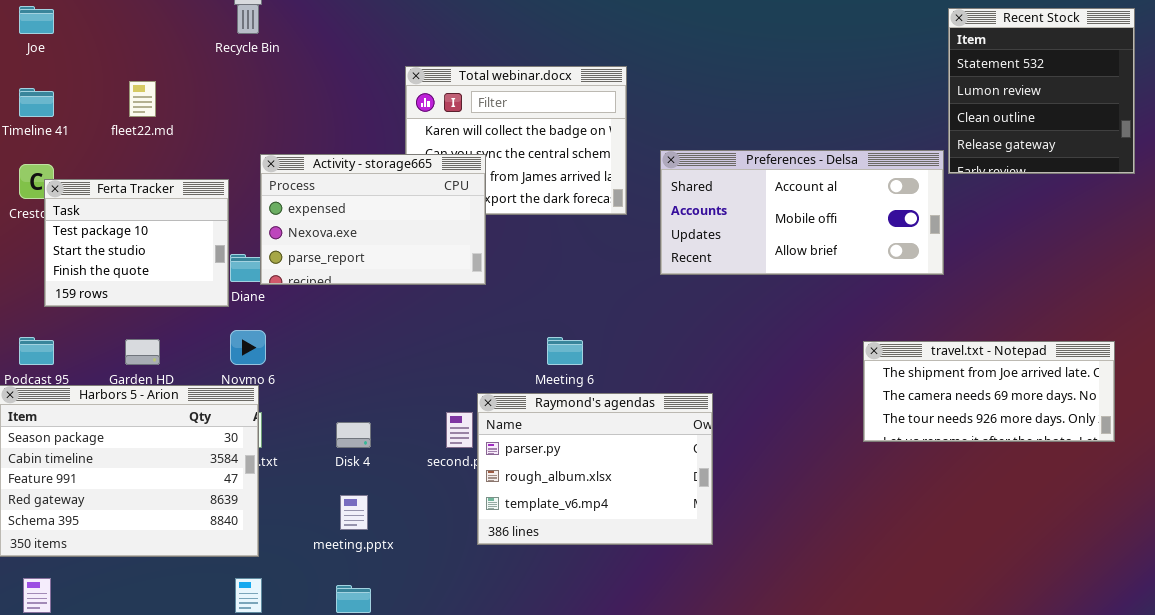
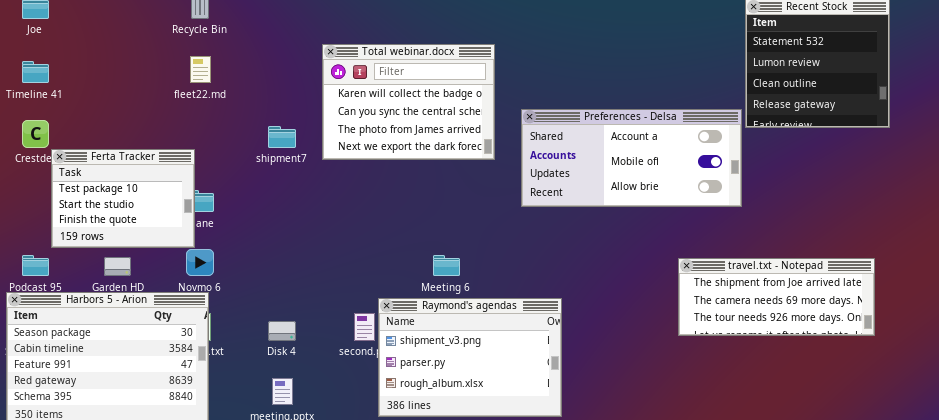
fleet22.md: [129,81,156,117] -> [190,56,211,83], moved
Activity - storage665: [260,154,486,285] -> none, closed
Ferta Tracker: [44,179,229,307] -> [51,149,195,248], moved
Raymond's agendas: [477,393,713,545] -> [378,298,562,417], scrolled up 1 row

